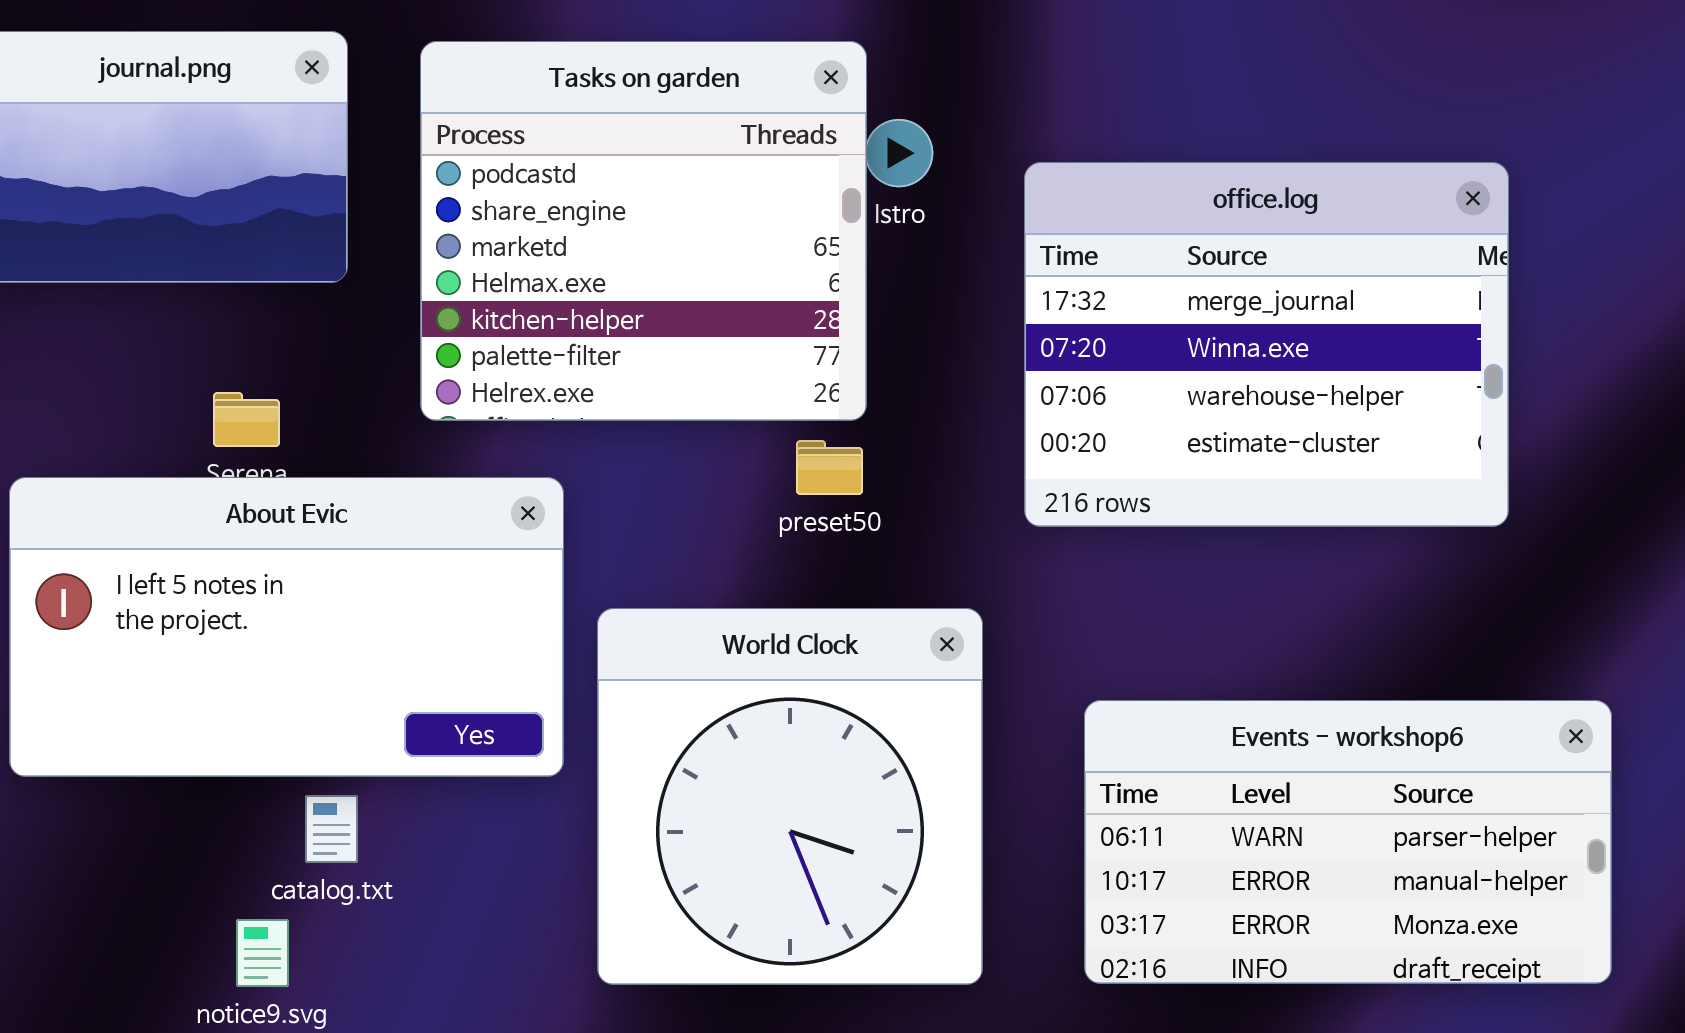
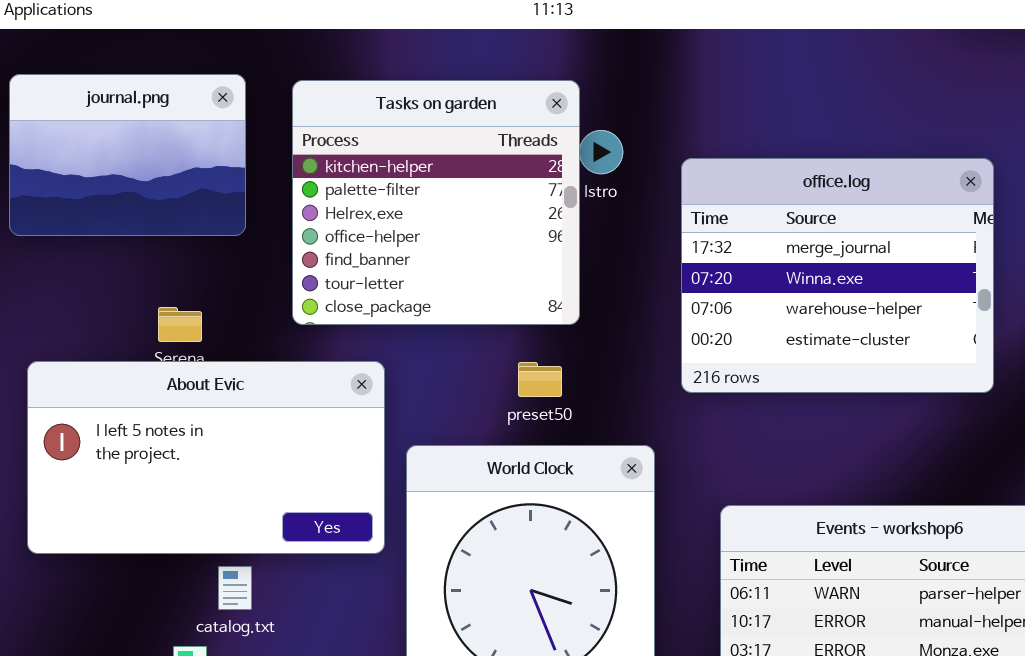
Tasks on garden: [420,41,867,421] -> [292,80,580,325], scrolled down 4 rows
preset50: [796,440,863,495] -> [518,362,562,397], moved

